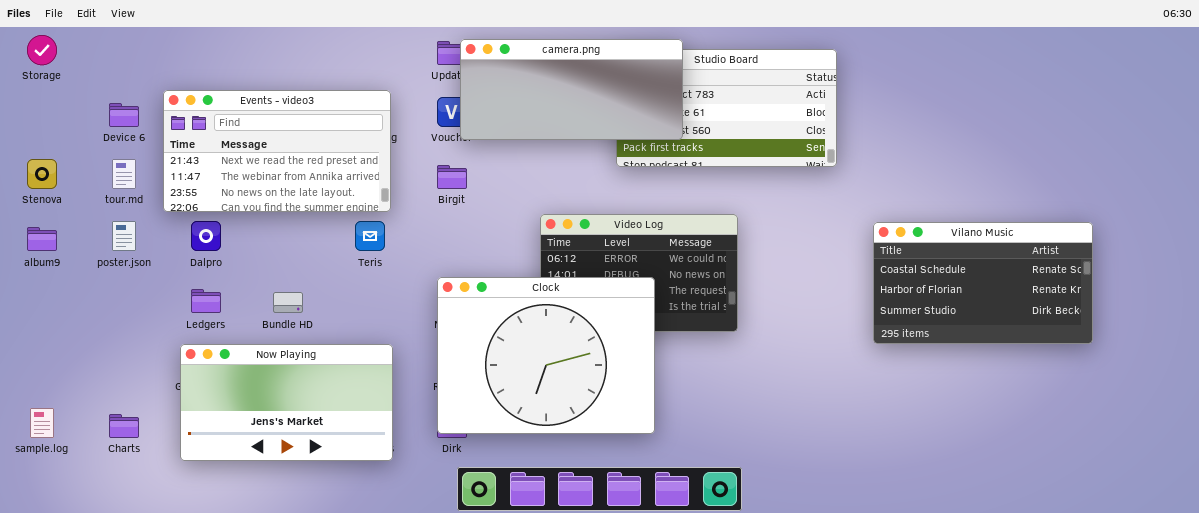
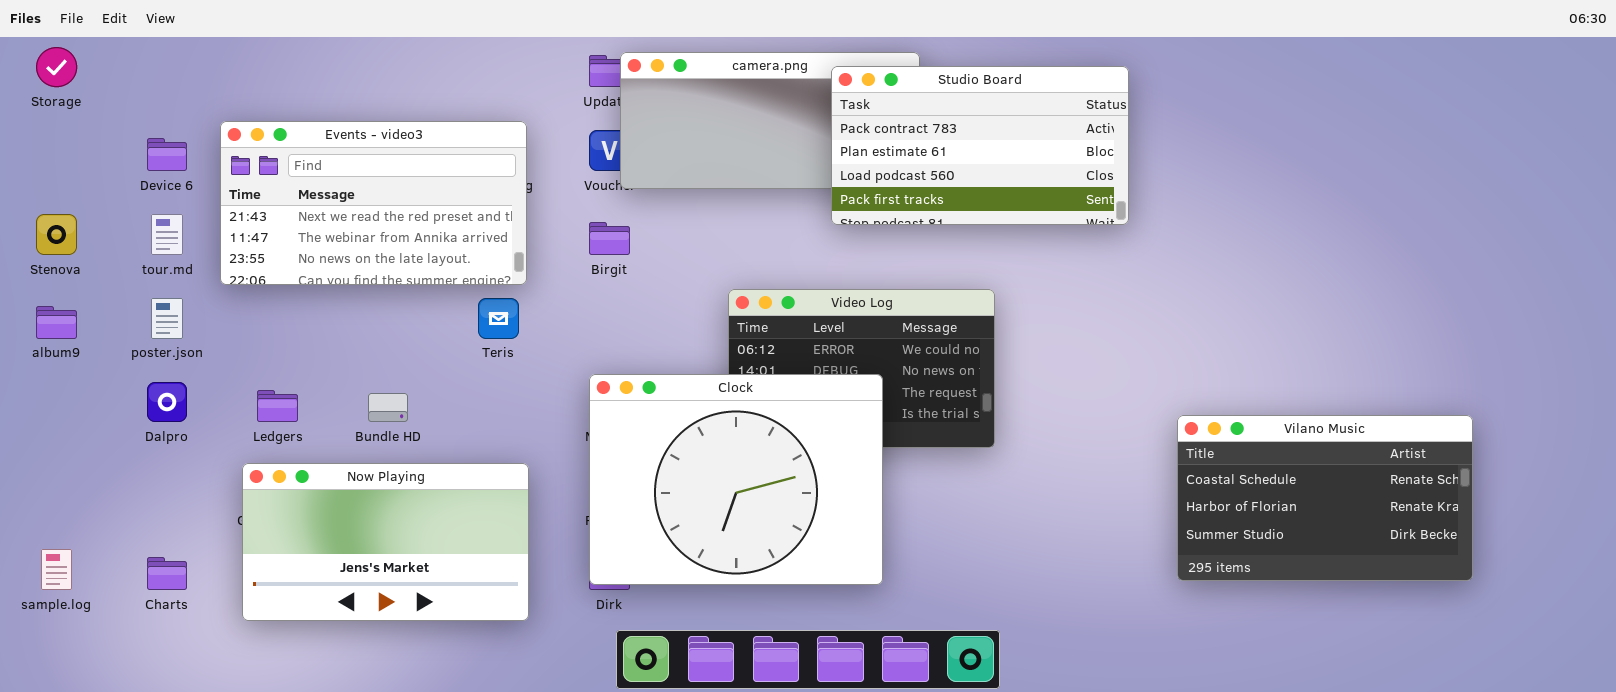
Studio Board: [616,49,837,167] -> [831,66,1129,225], raised
Dalpro: [191,221,221,251] -> [147,382,187,422], moved
Vilano Music: [873,222,1093,344] -> [1177,415,1473,581], moved

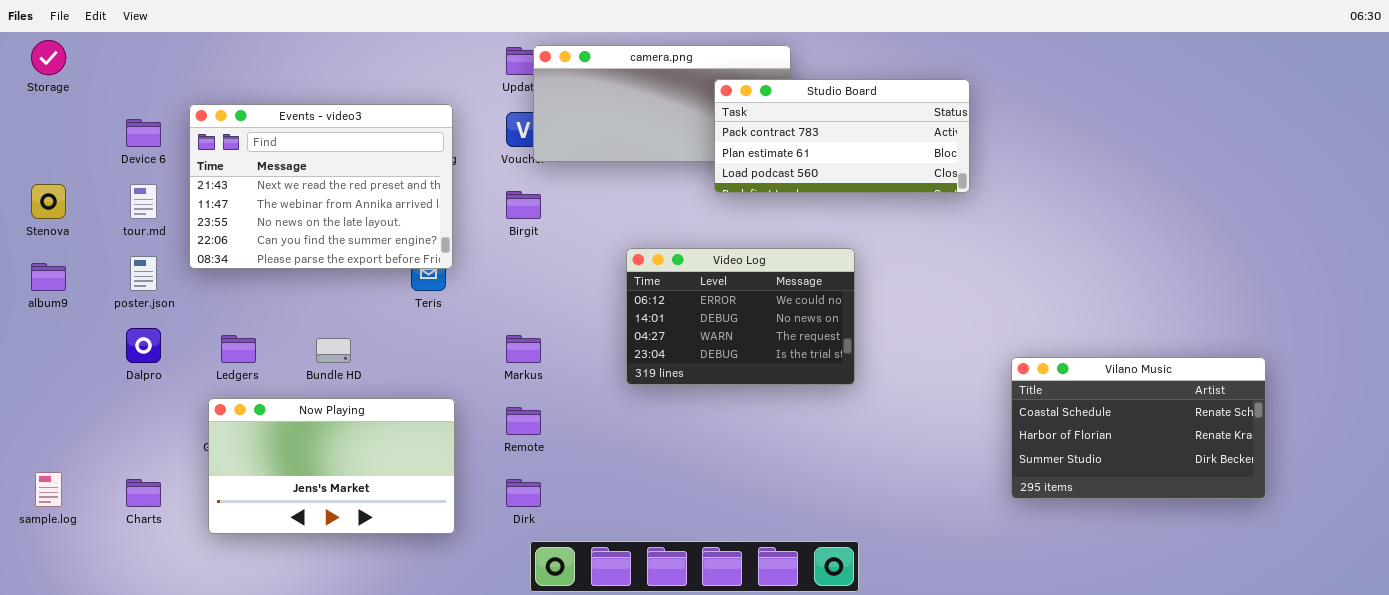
Studio Board: [831,66,1129,225] -> [714,79,970,193], resized
Events - video3: [220,121,527,285] -> [189,104,453,269], resized
Clock: [589,374,883,585] -> none, closed

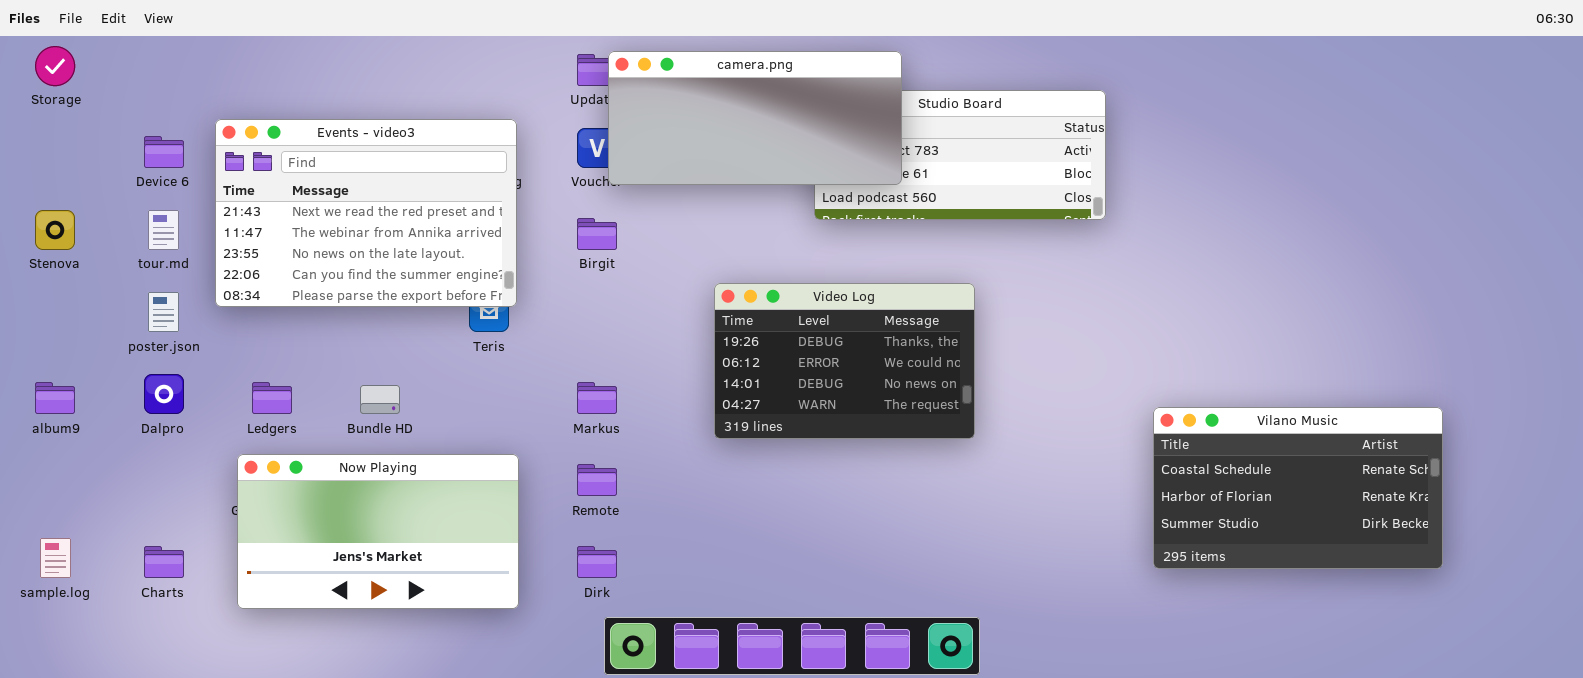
camera.png: [533,45,791,162] -> [608,51,902,185], raised
Video Log: [626,248,855,385] -> [714,283,975,439], scrolled up 1 row
album9: [31,263,66,291] -> [35,382,75,414], moved

